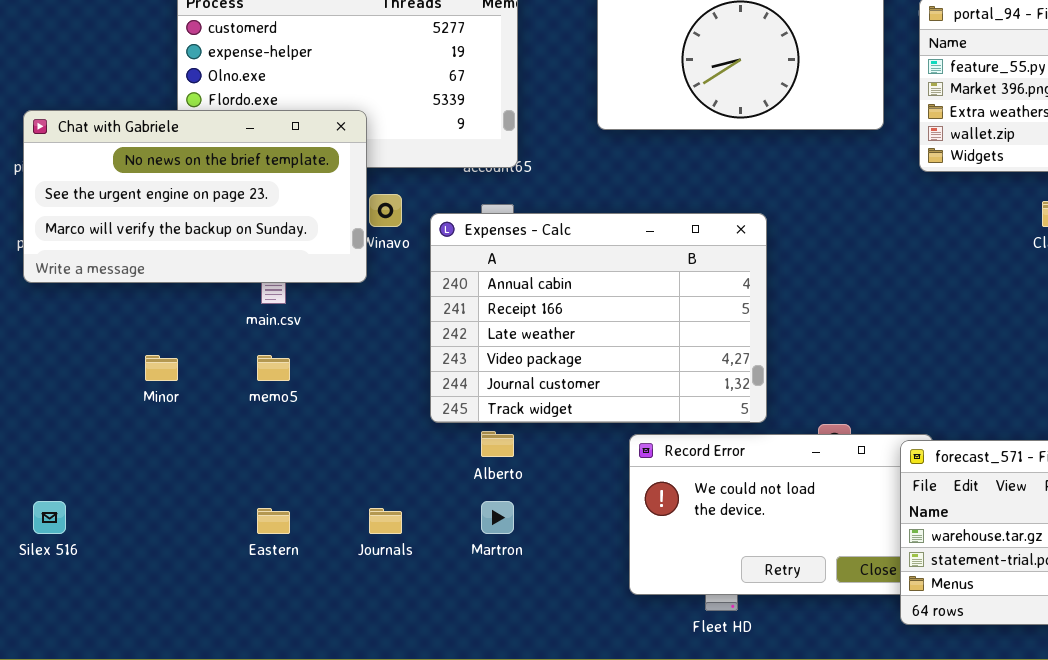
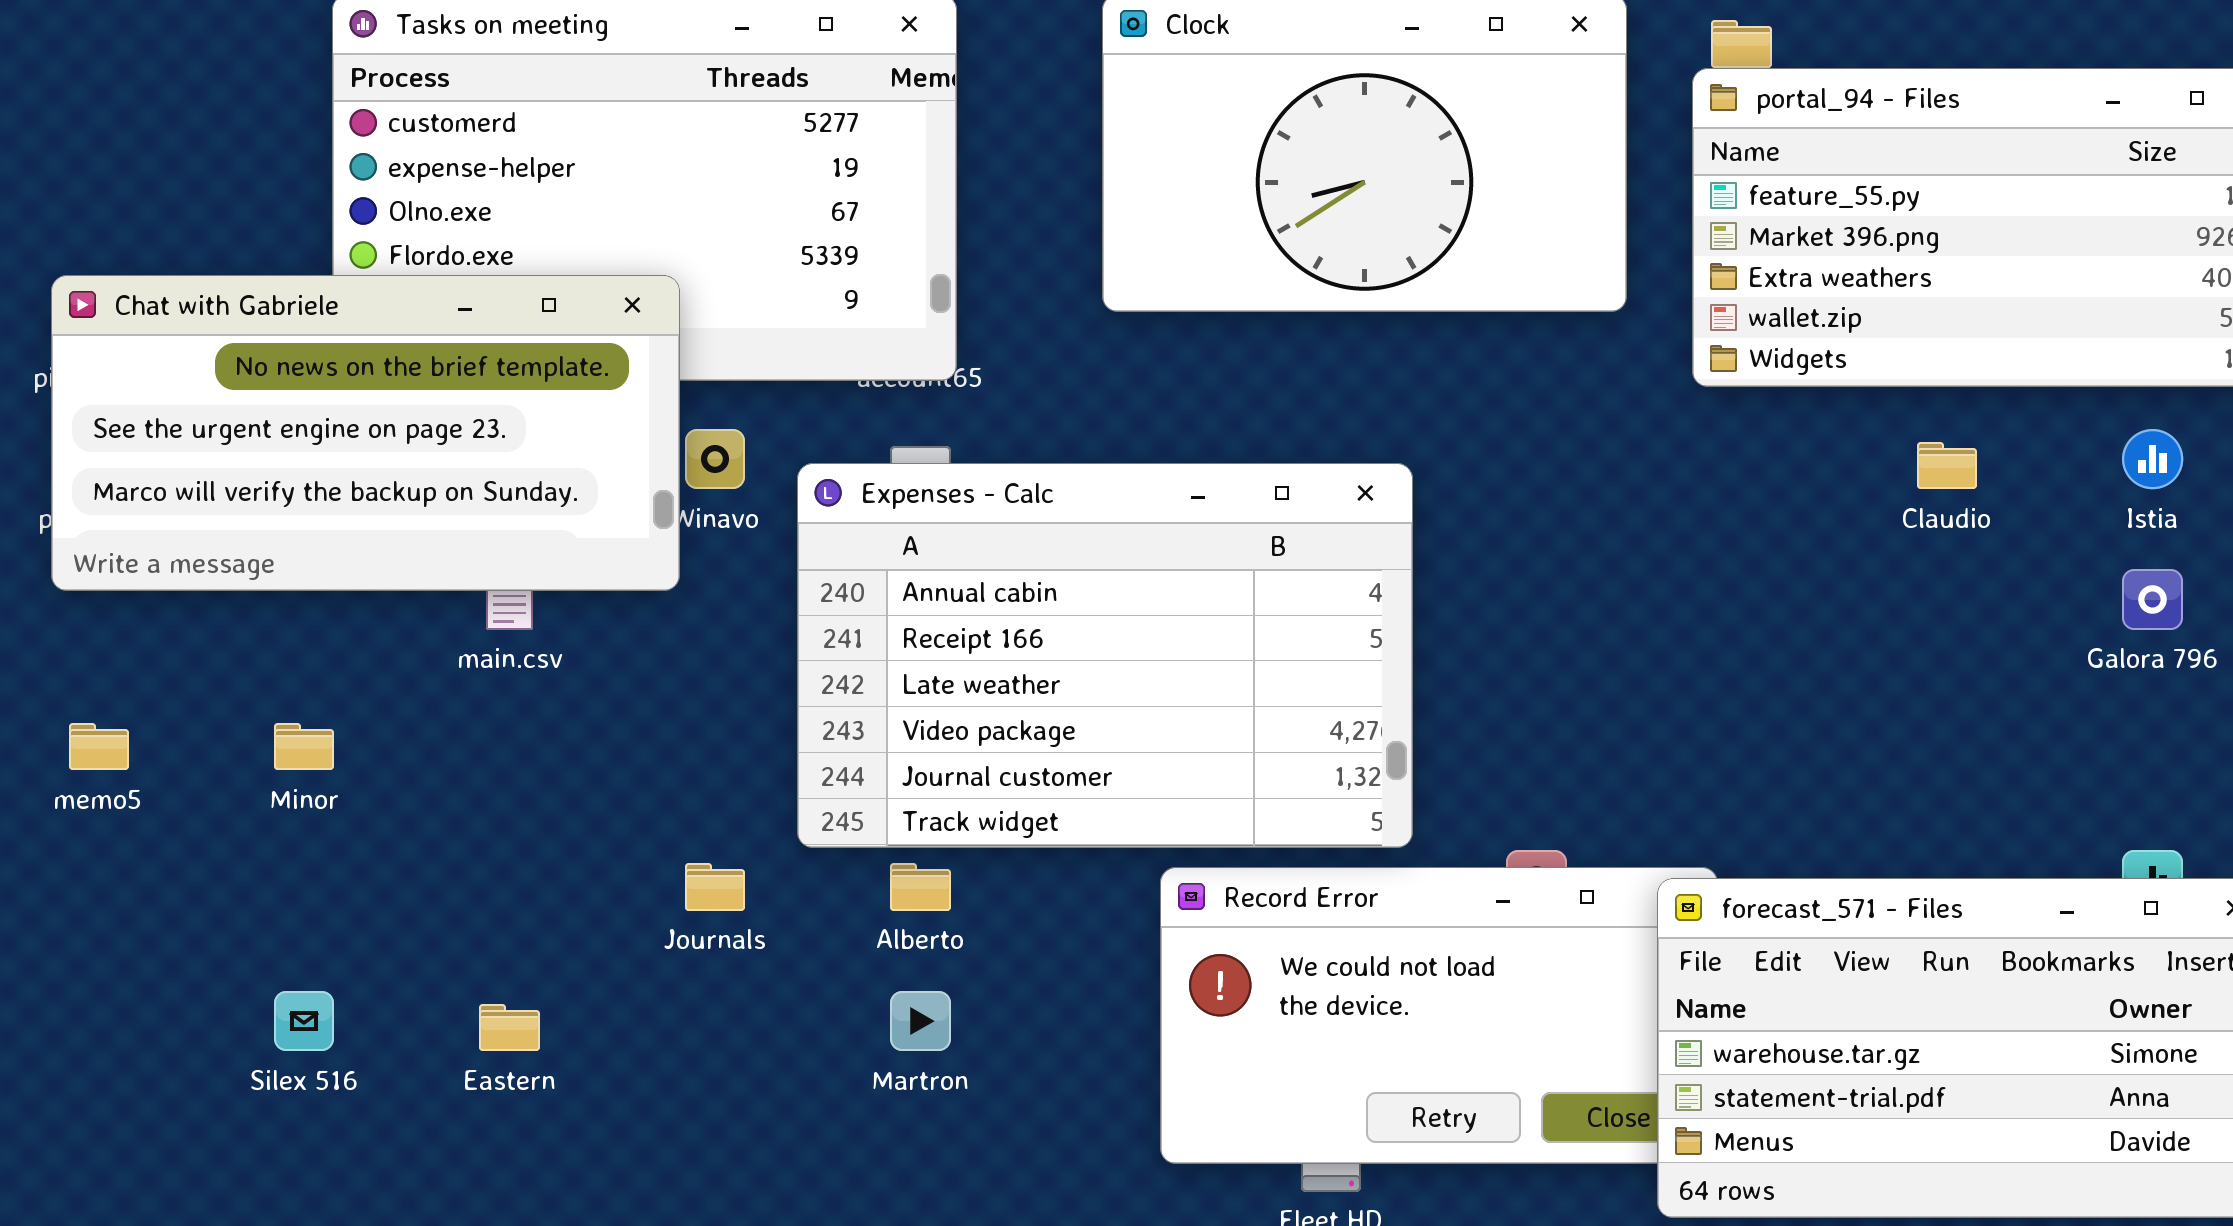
memo5: [257,355,290,381] -> [69,723,129,770], moved
Silex 516: [33,501,66,534] -> [274,991,334,1051], moved
Journals: [369,508,402,534] -> [685,863,745,911], moved

